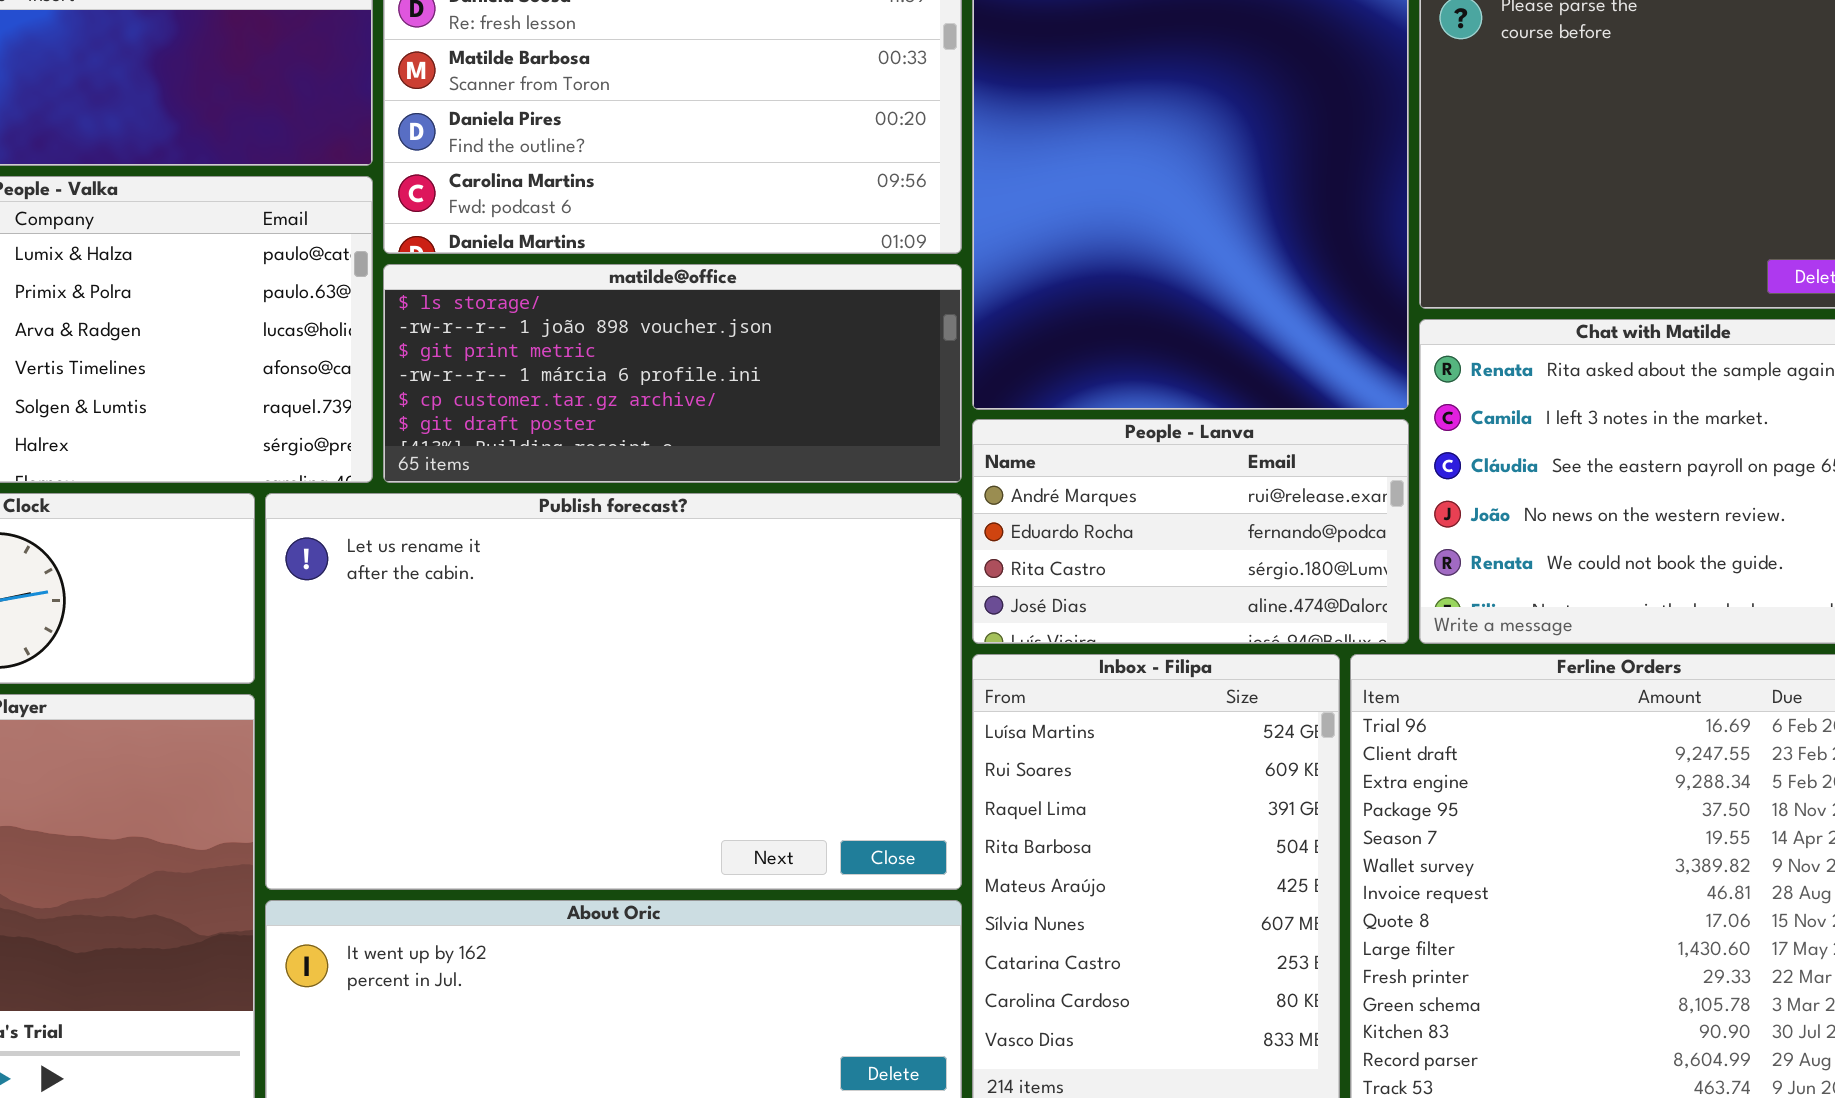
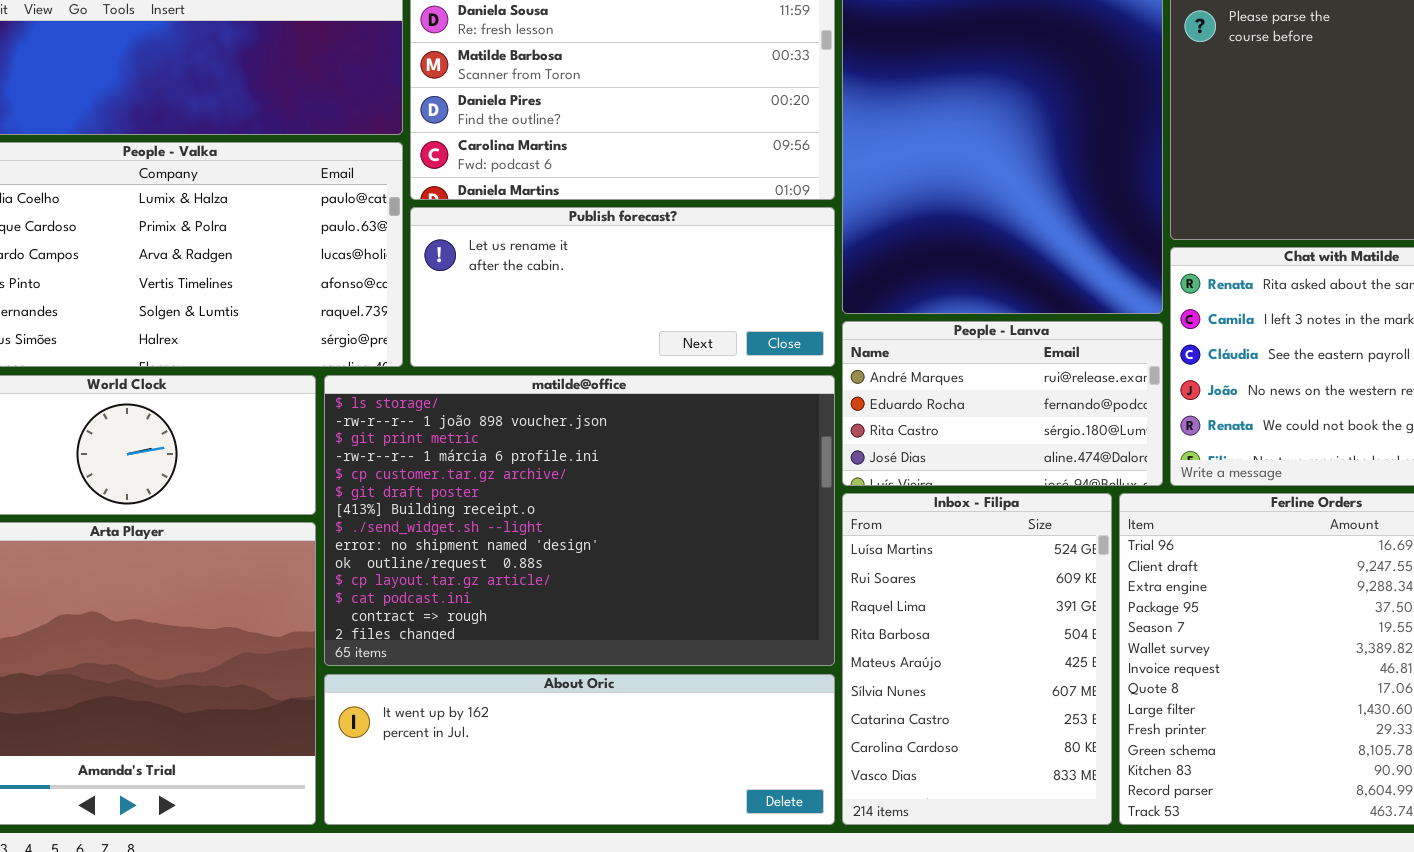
matilde@office: [383,264,962,483] -> [324,375,835,666], moved, resized
Publish forecast?: [265,493,962,890] -> [410,207,835,367], moved, resized

